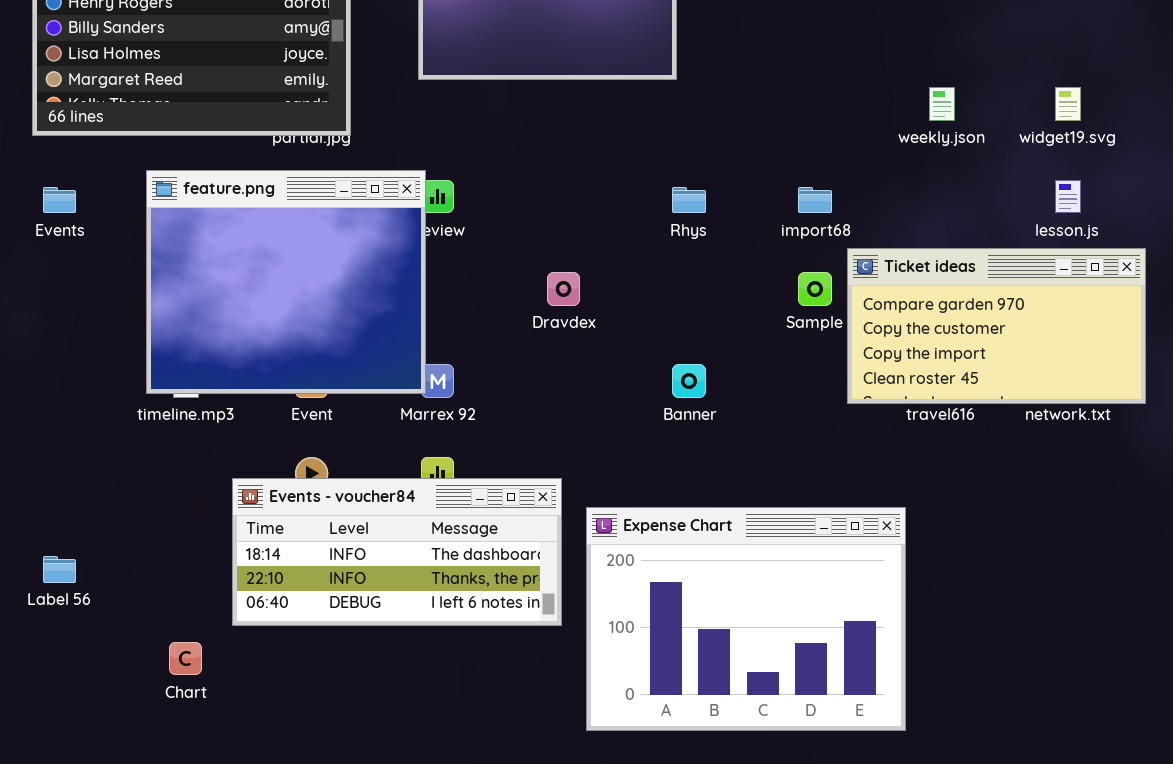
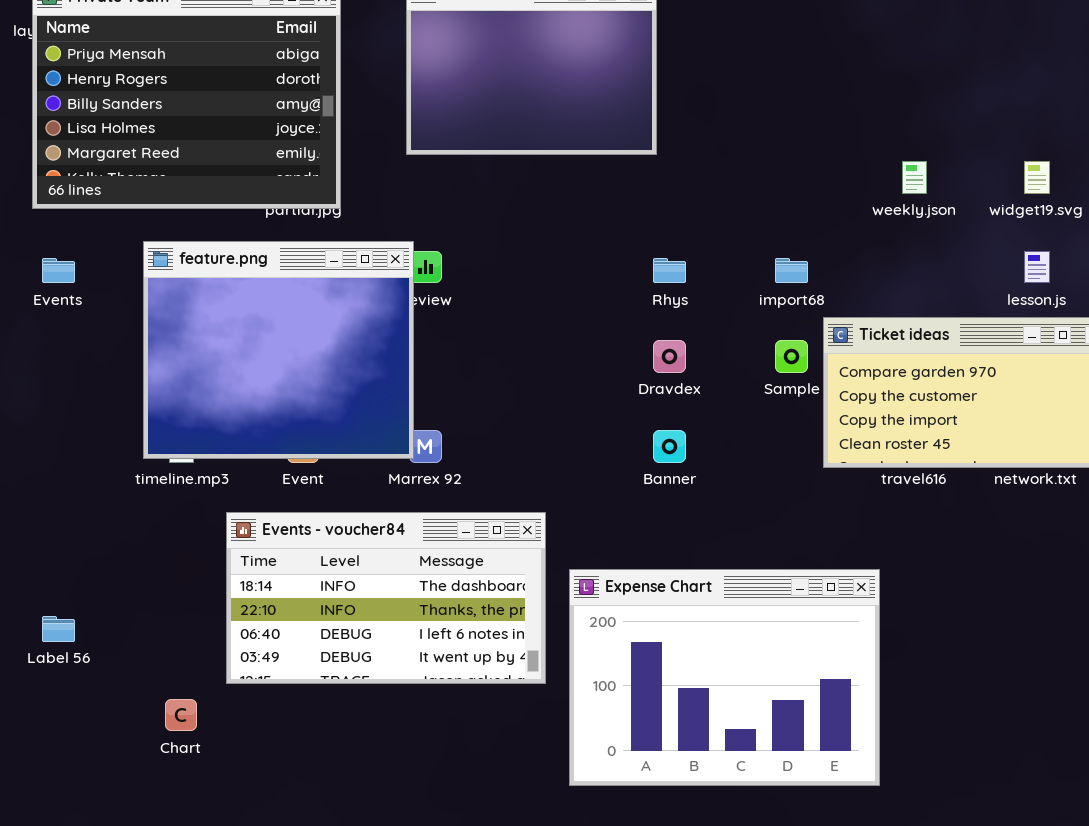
Dravdex: [547,272,580,306] -> [653,340,686,373], moved
Events - voucher84: [232,478,562,626] -> [226,512,546,684], resized

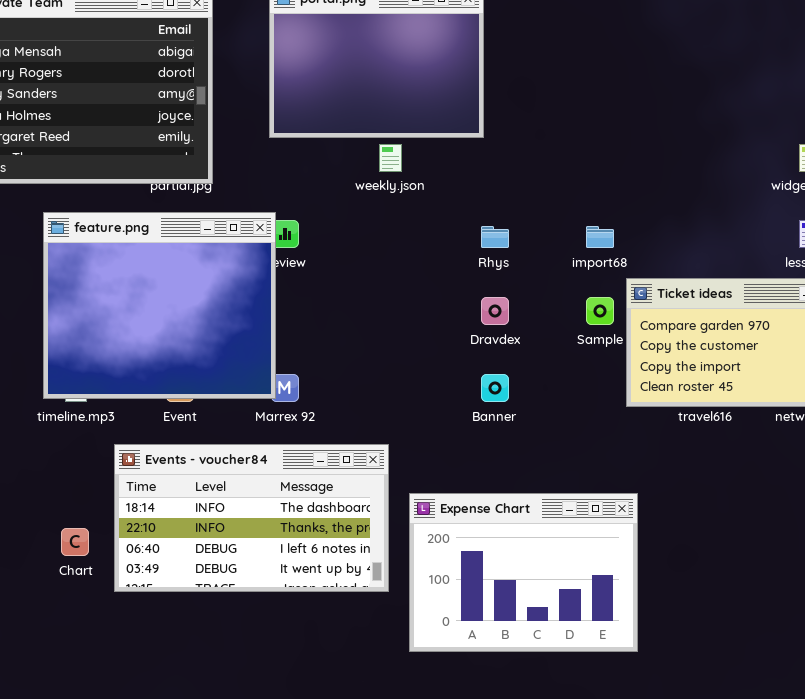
weekly.json: [902,161,927,194] -> [379,144,402,172], moved
Expense Chart: [569,569,880,786] -> [409,493,638,652], resized
Chart: [165,699,197,731] -> [61,528,89,556], moved

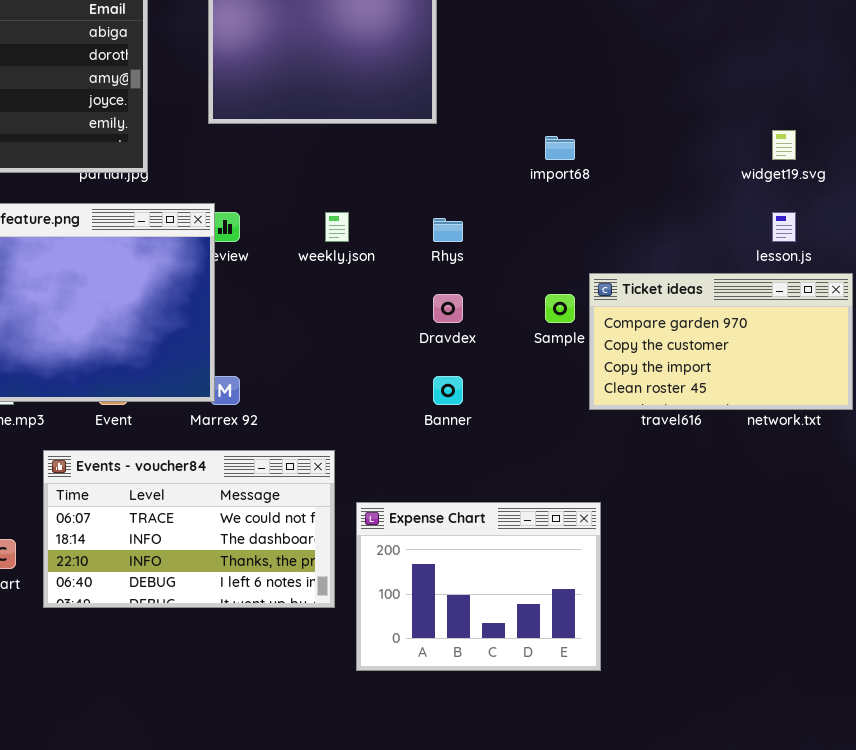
weekly.json: [379,144,402,172] -> [325,212,349,242], moved
import68: [586,226,614,248] -> [545,136,575,160], moved
Events - voucher84: [114,444,389,592] -> [43,450,335,608], scrolled up 1 row

